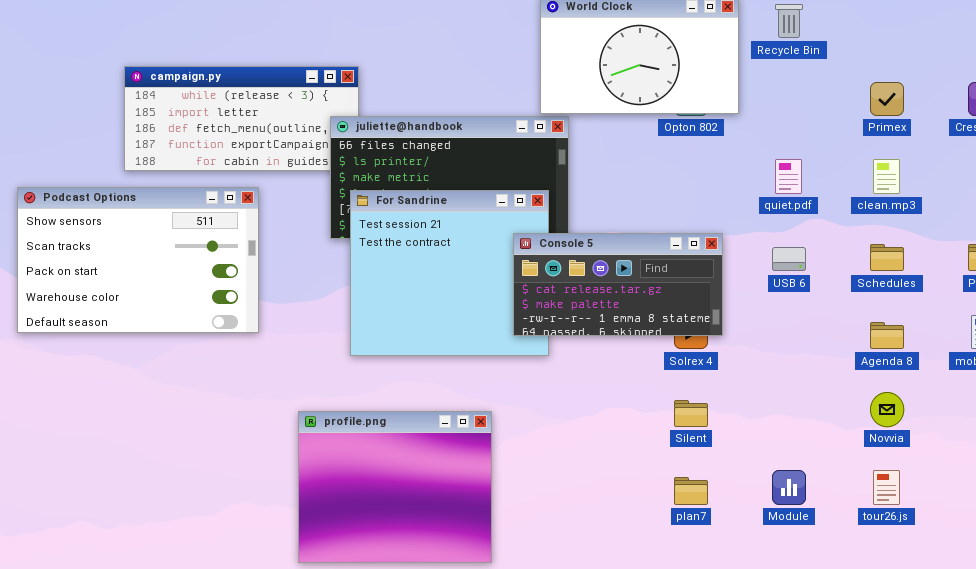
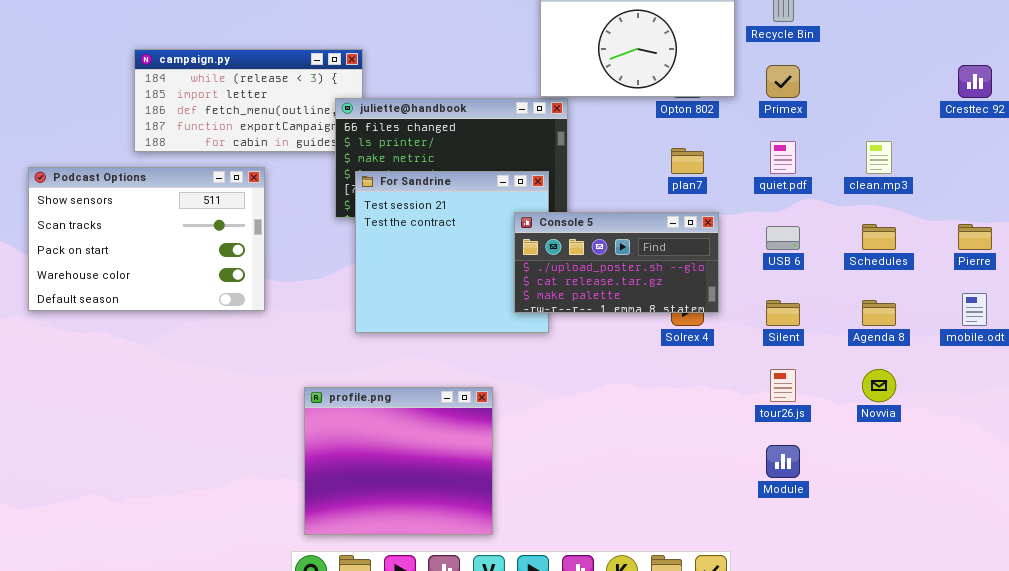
Primex: [870,82,904,116] -> [766,65,800,98], moved
Console 5: [513,233,723,336] -> [514,212,719,313], scrolled up 1 row
Silent: [674,400,708,427] -> [766,300,800,326], moved
tour26.js: [873,470,900,505] -> [770,369,796,402], moved
plan7: [674,477,708,505] -> [671,148,704,174], moved

